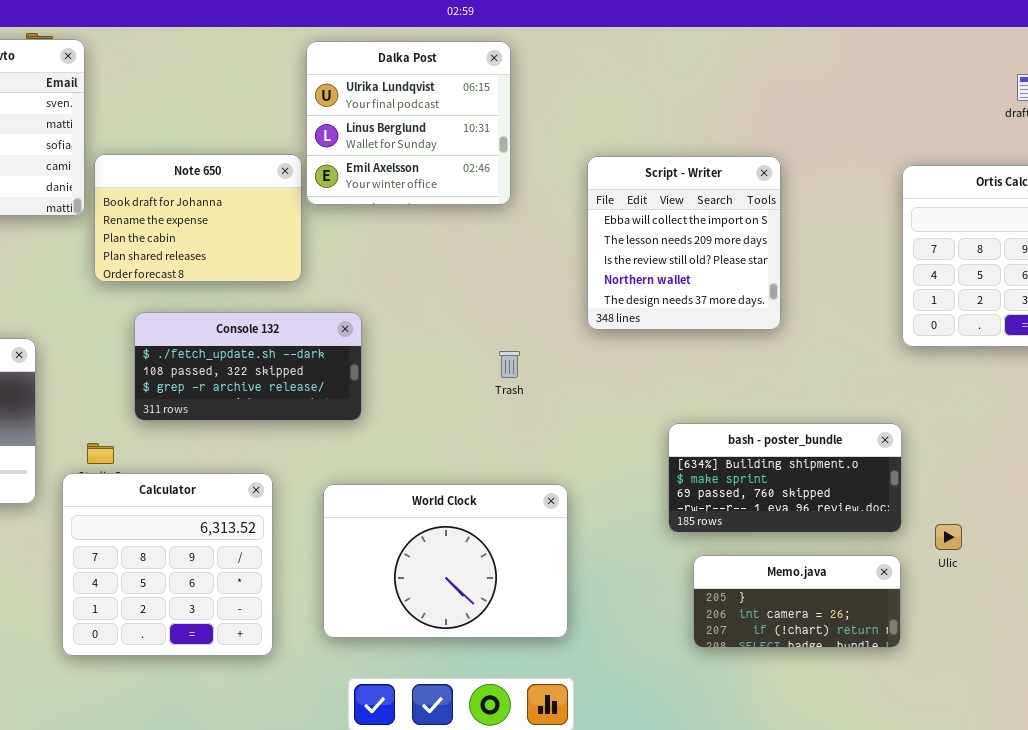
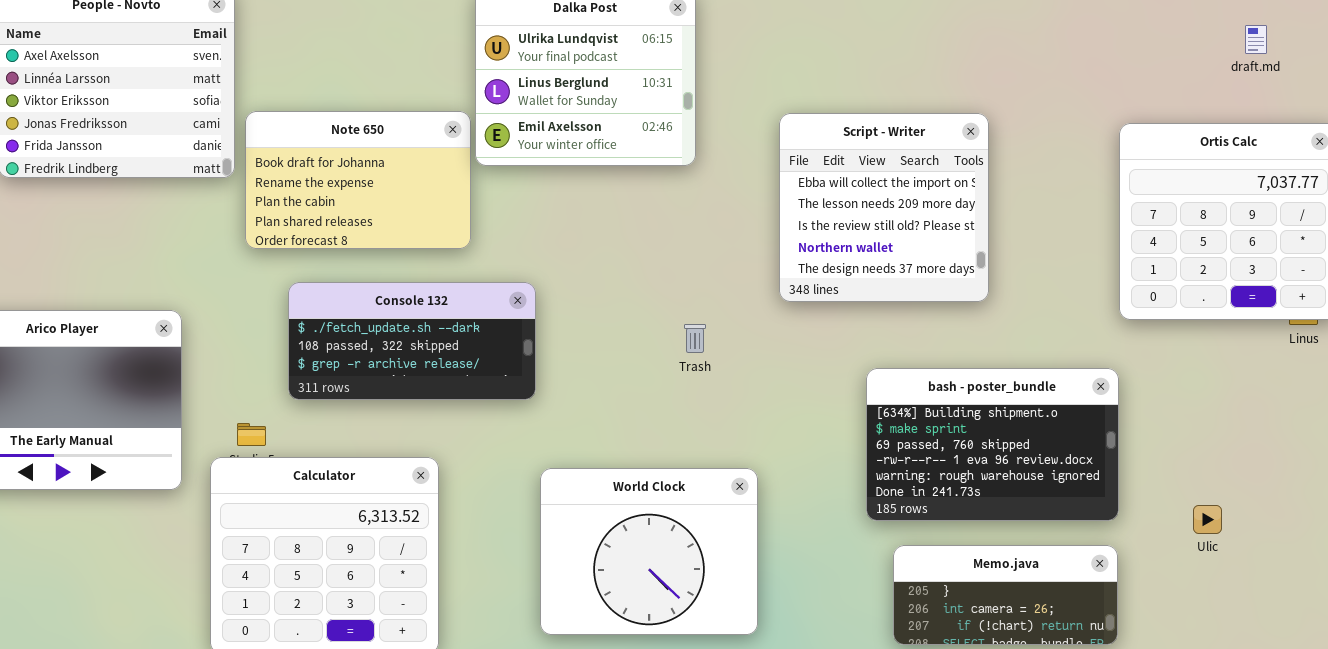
bash - poster_bundle: [668,423,902,533] -> [866,368,1119,521], resized
World Clock: [323,484,568,638] -> [540,468,758,635], resized
Ulic: [935,524,962,550] -> [1193,505,1222,534], moved

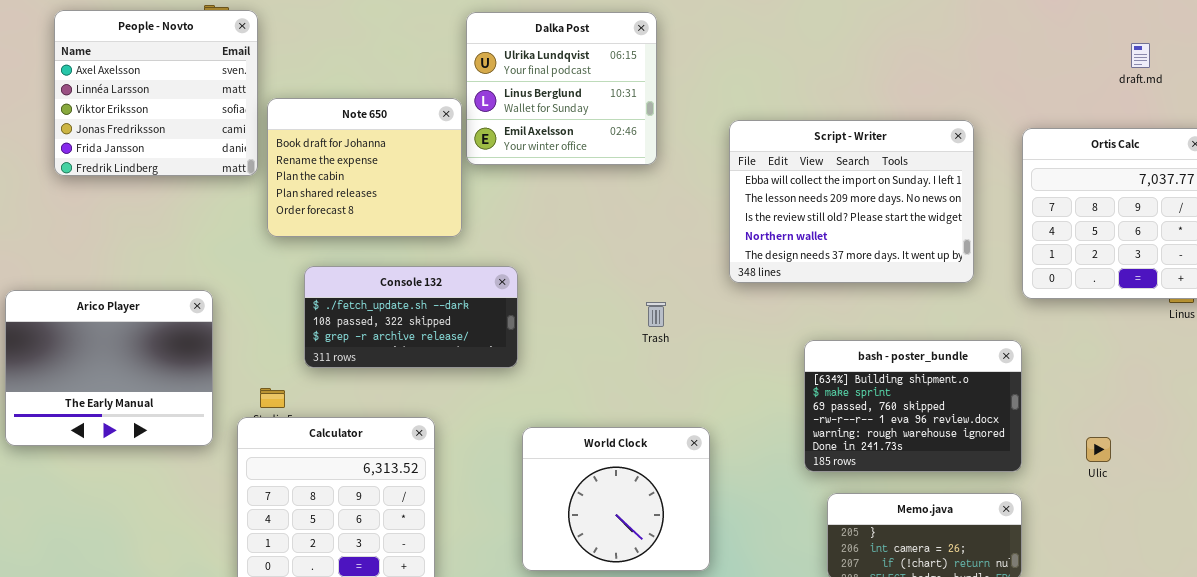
Note 650: [245,111,471,249] -> [267,98,462,237], resized
Script - Writer: [779,113,989,302] -> [729,120,974,283], resized
Ulic: [1193,505,1222,534] -> [1086,437,1111,462], moved

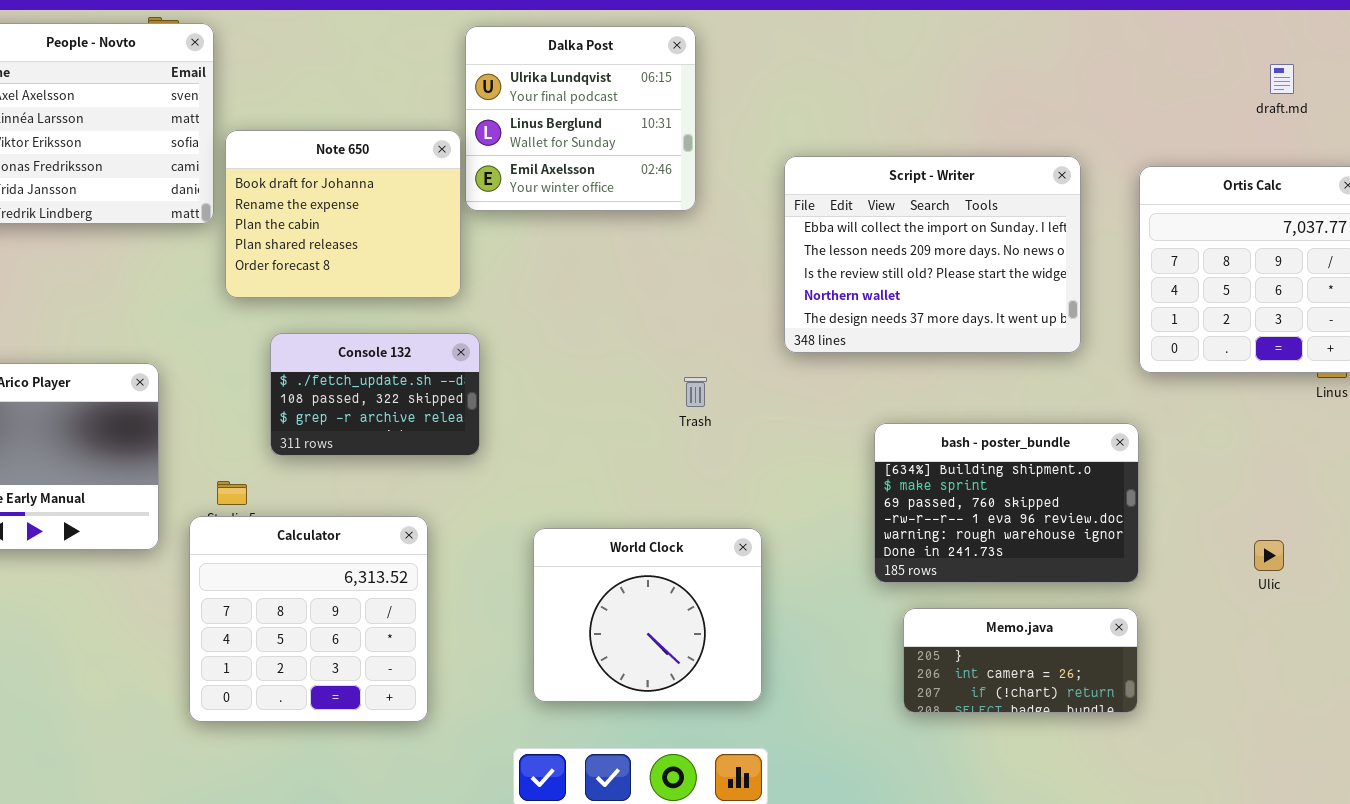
Console 132: [304,266,518,368] -> [270,333,480,456], resized
Ulic: [1086,437,1111,462] -> [1254,540,1284,571], moved

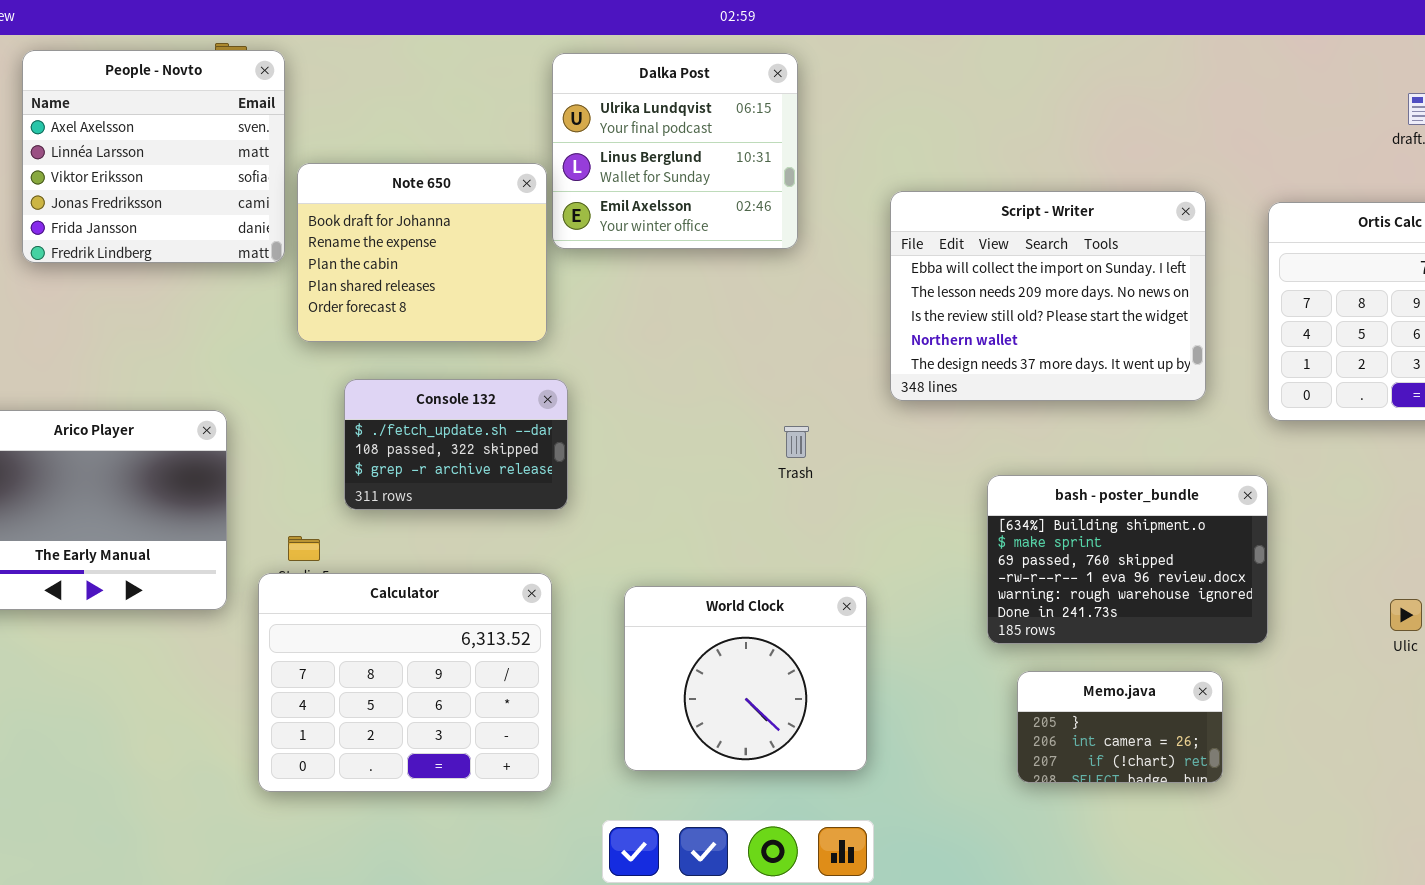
Calculator: [189,516,428,722] -> [258,573,552,792], resized
Memo.java: [903,608,1138,713] -> [1017,671,1223,783], resized

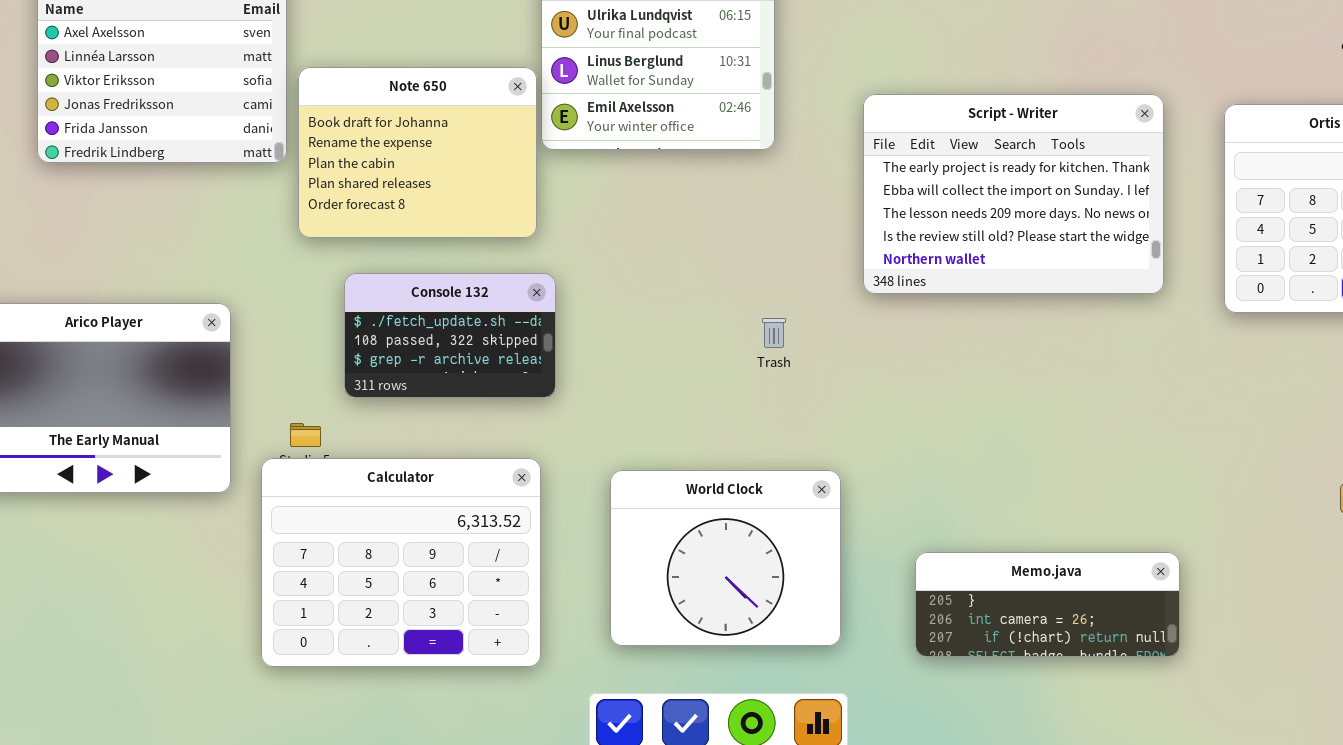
Script - Writer: [890,191,1206,401] -> [863,94,1164,294], scrolled up 1 row
bash - poster_bundle: [987,475,1268,644] -> none, closed
Memo.java: [1017,671,1223,783] -> [915,552,1180,657], resized

